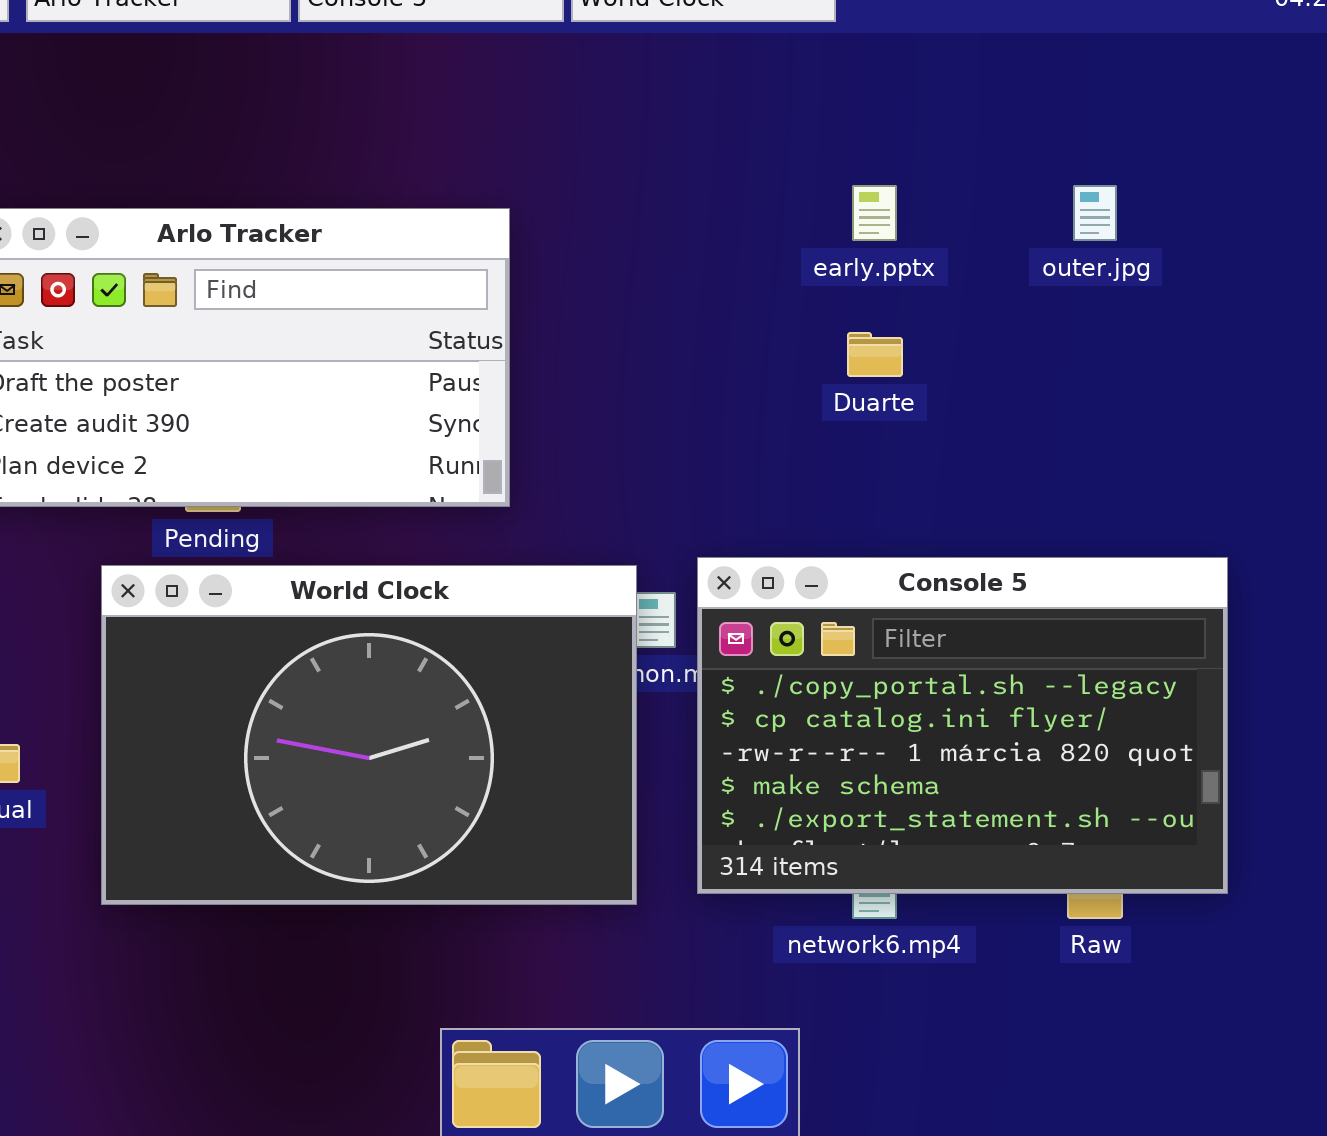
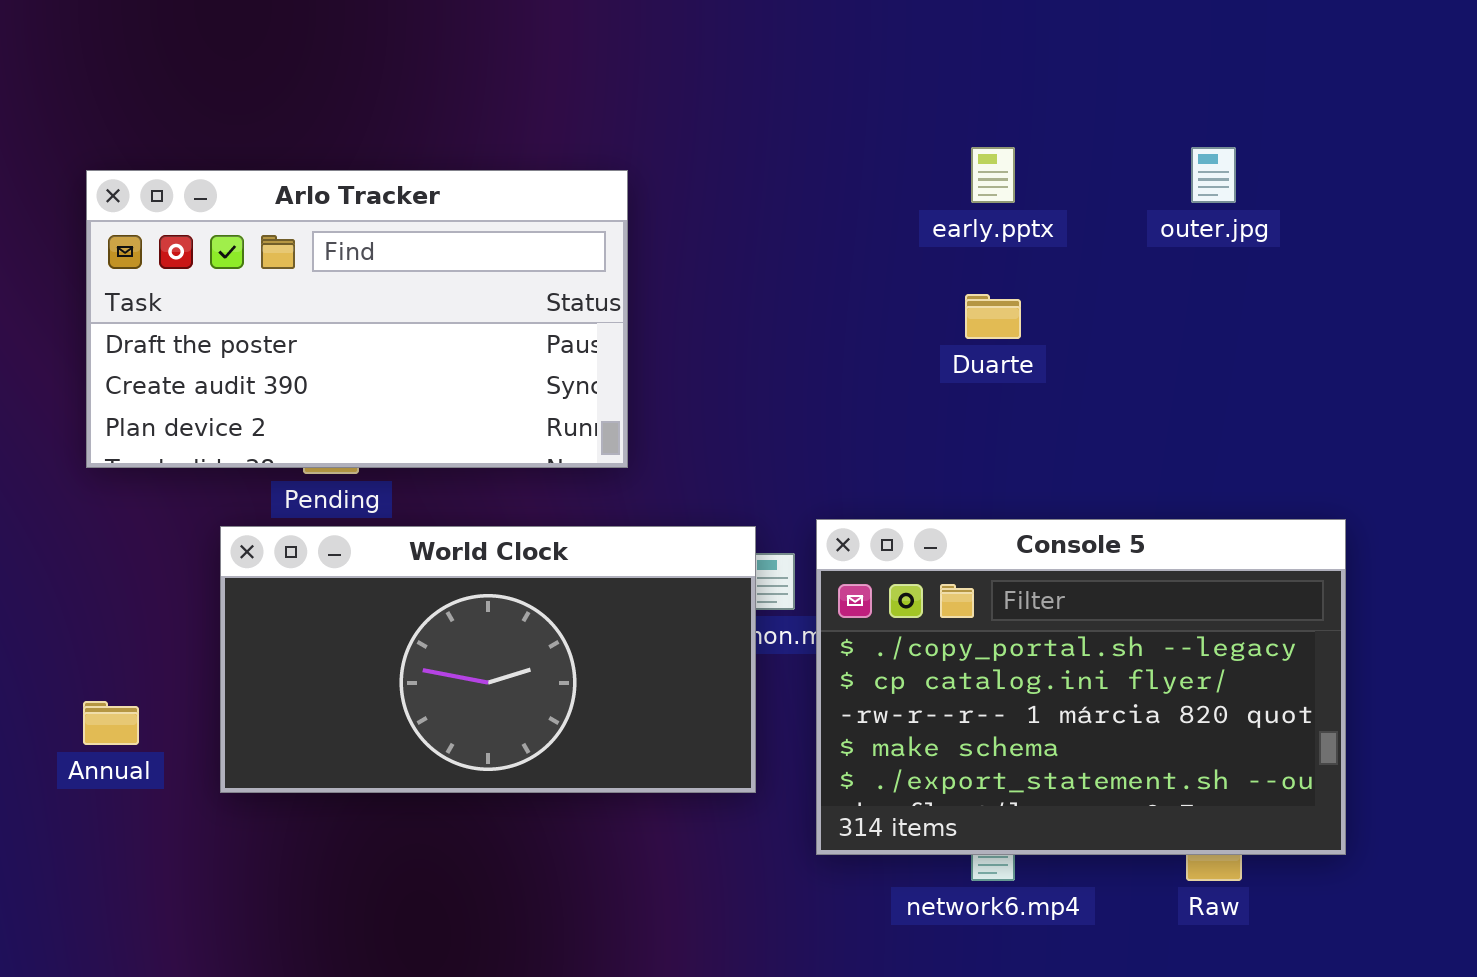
World Clock: [101,565,637,905] -> [220,526,756,793], resized

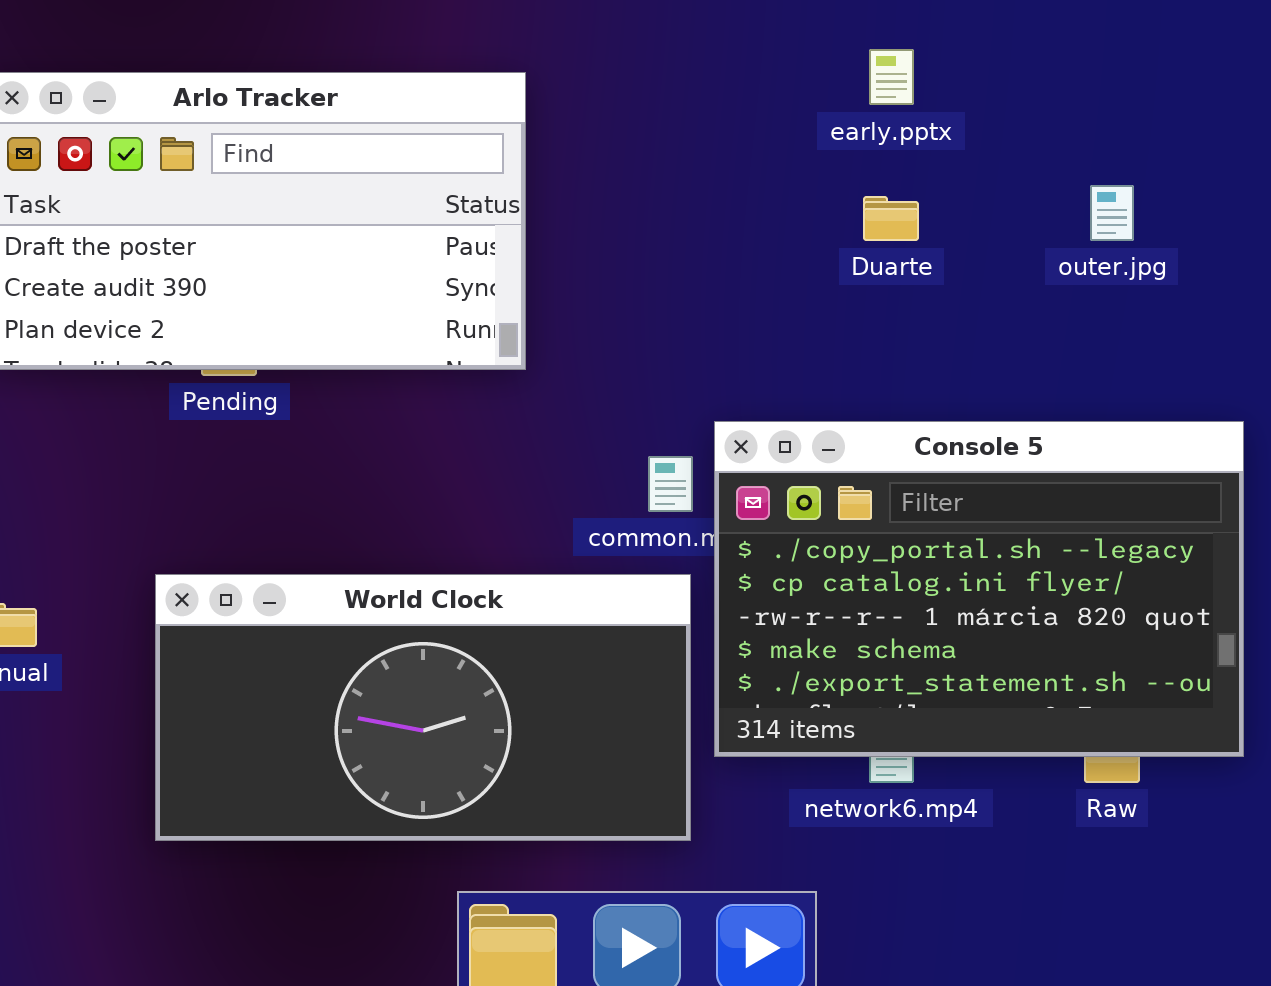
outer.jpg: [1191,147,1236,203] -> [1090,185,1134,241], moved
World Clock: [220,526,756,793] -> [155,574,691,841], moved

